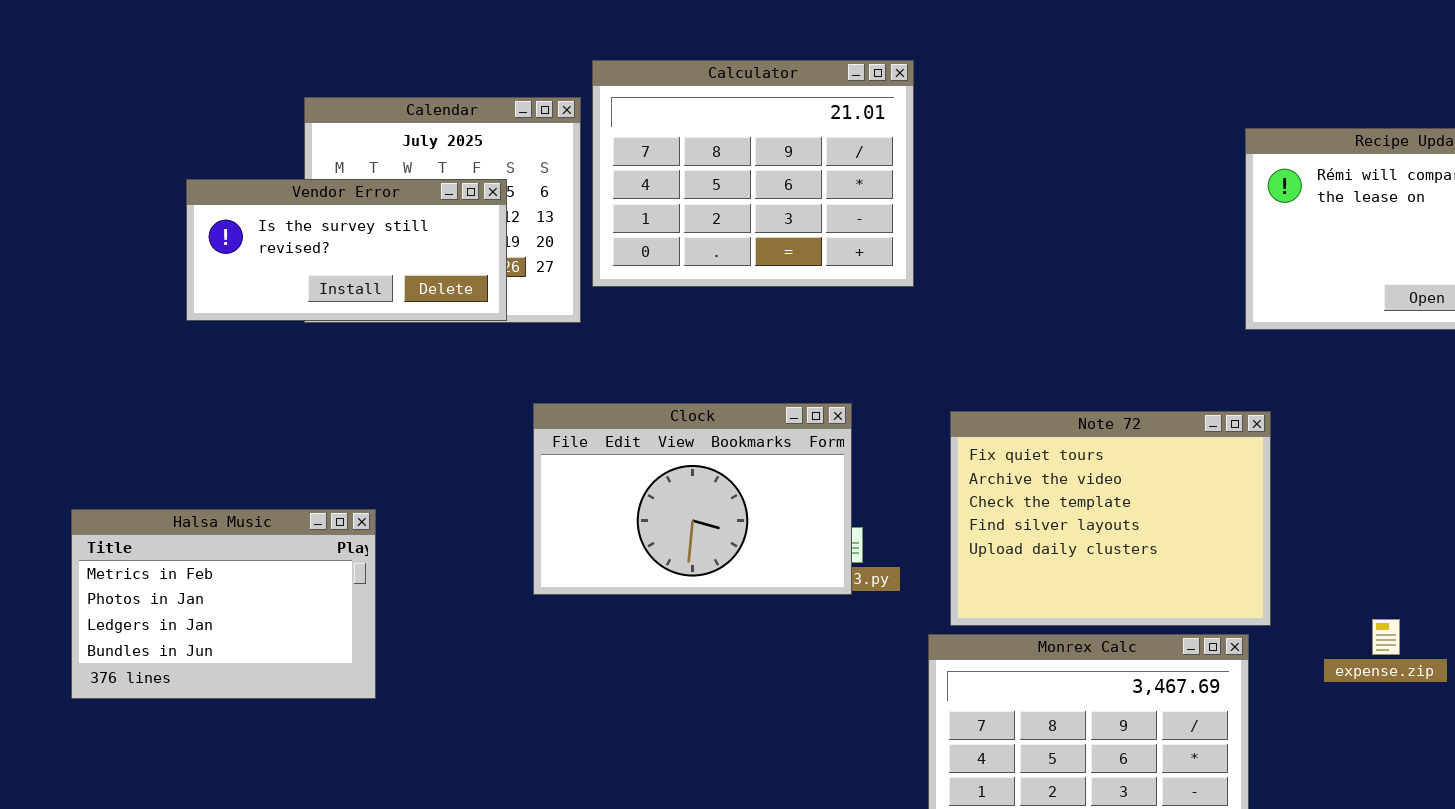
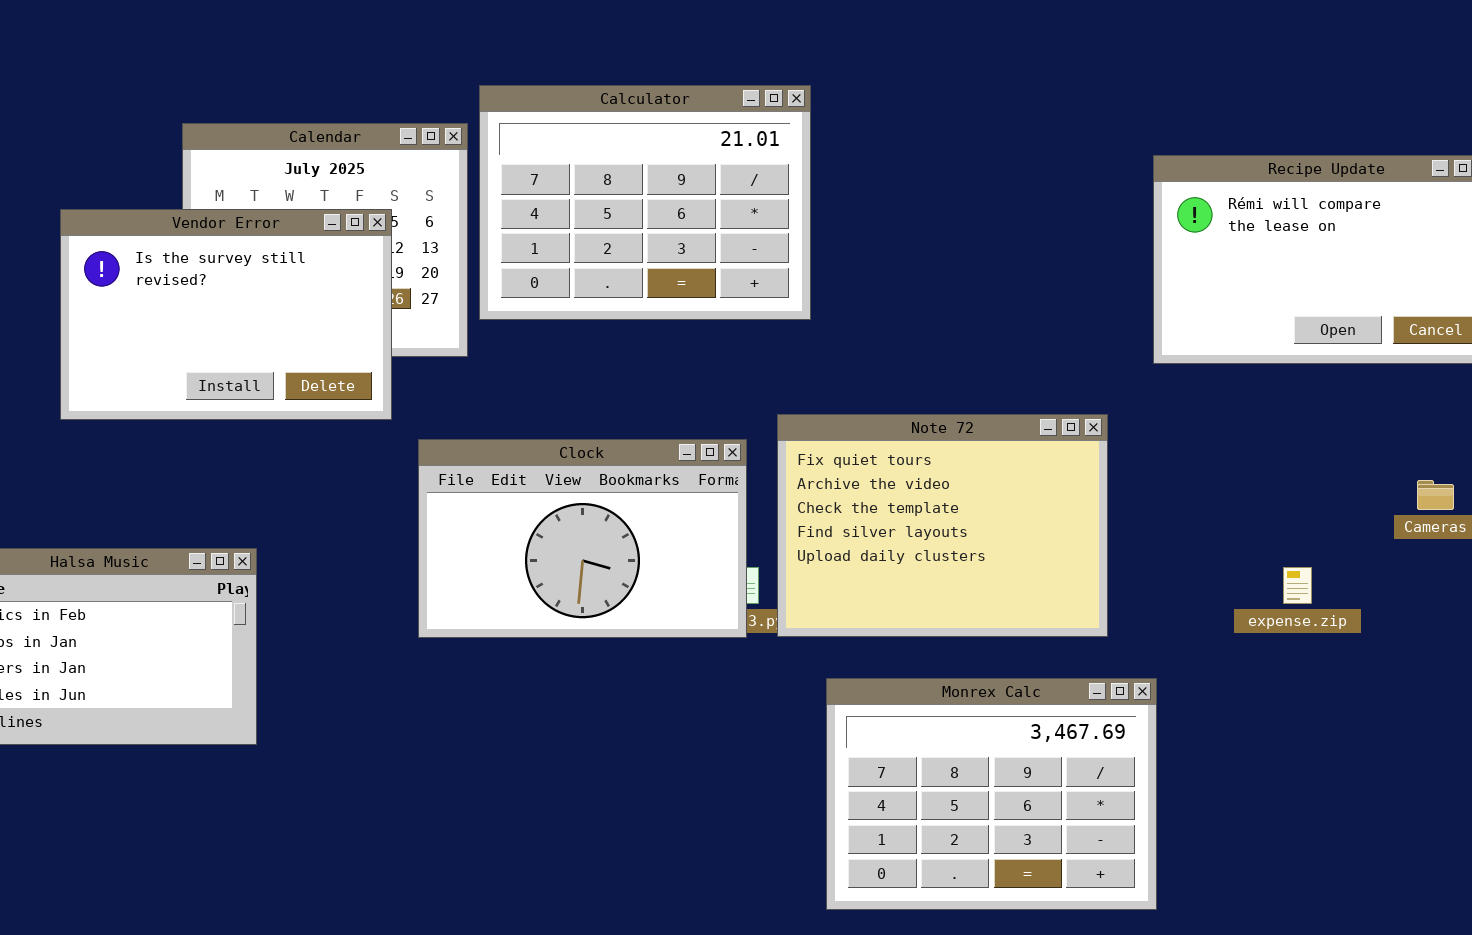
Vendor Error: [186,179,507,321] -> [60,209,392,420], resized
Note 72: [950,411,1271,626] -> [777,414,1108,637], moved
expense.zip: [1372,619,1400,655] -> [1283,567,1312,604], moved

